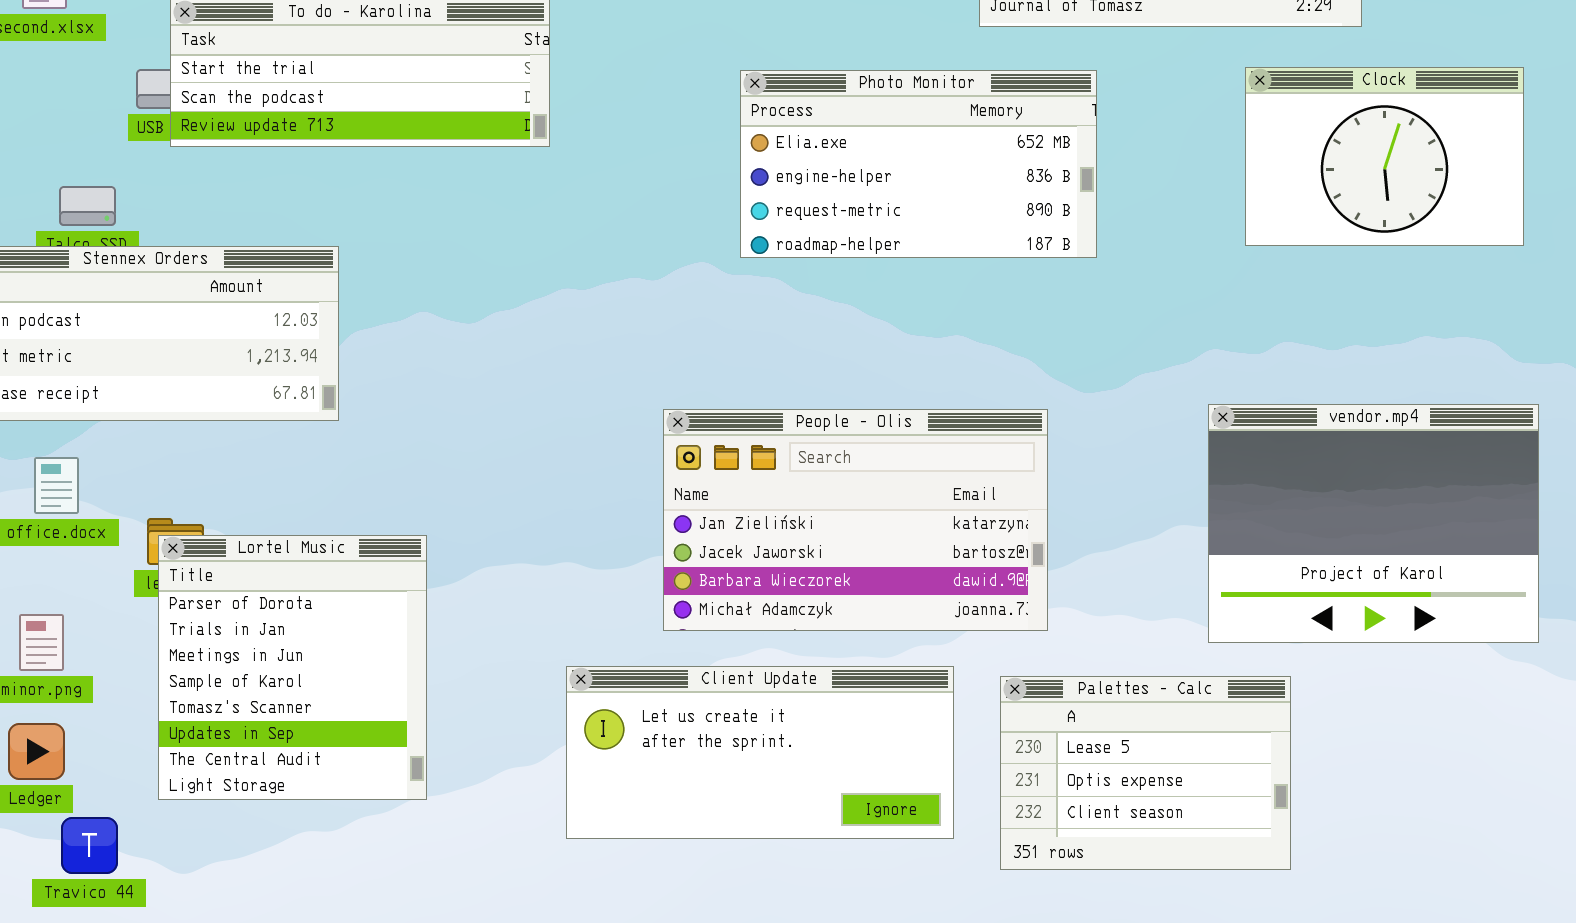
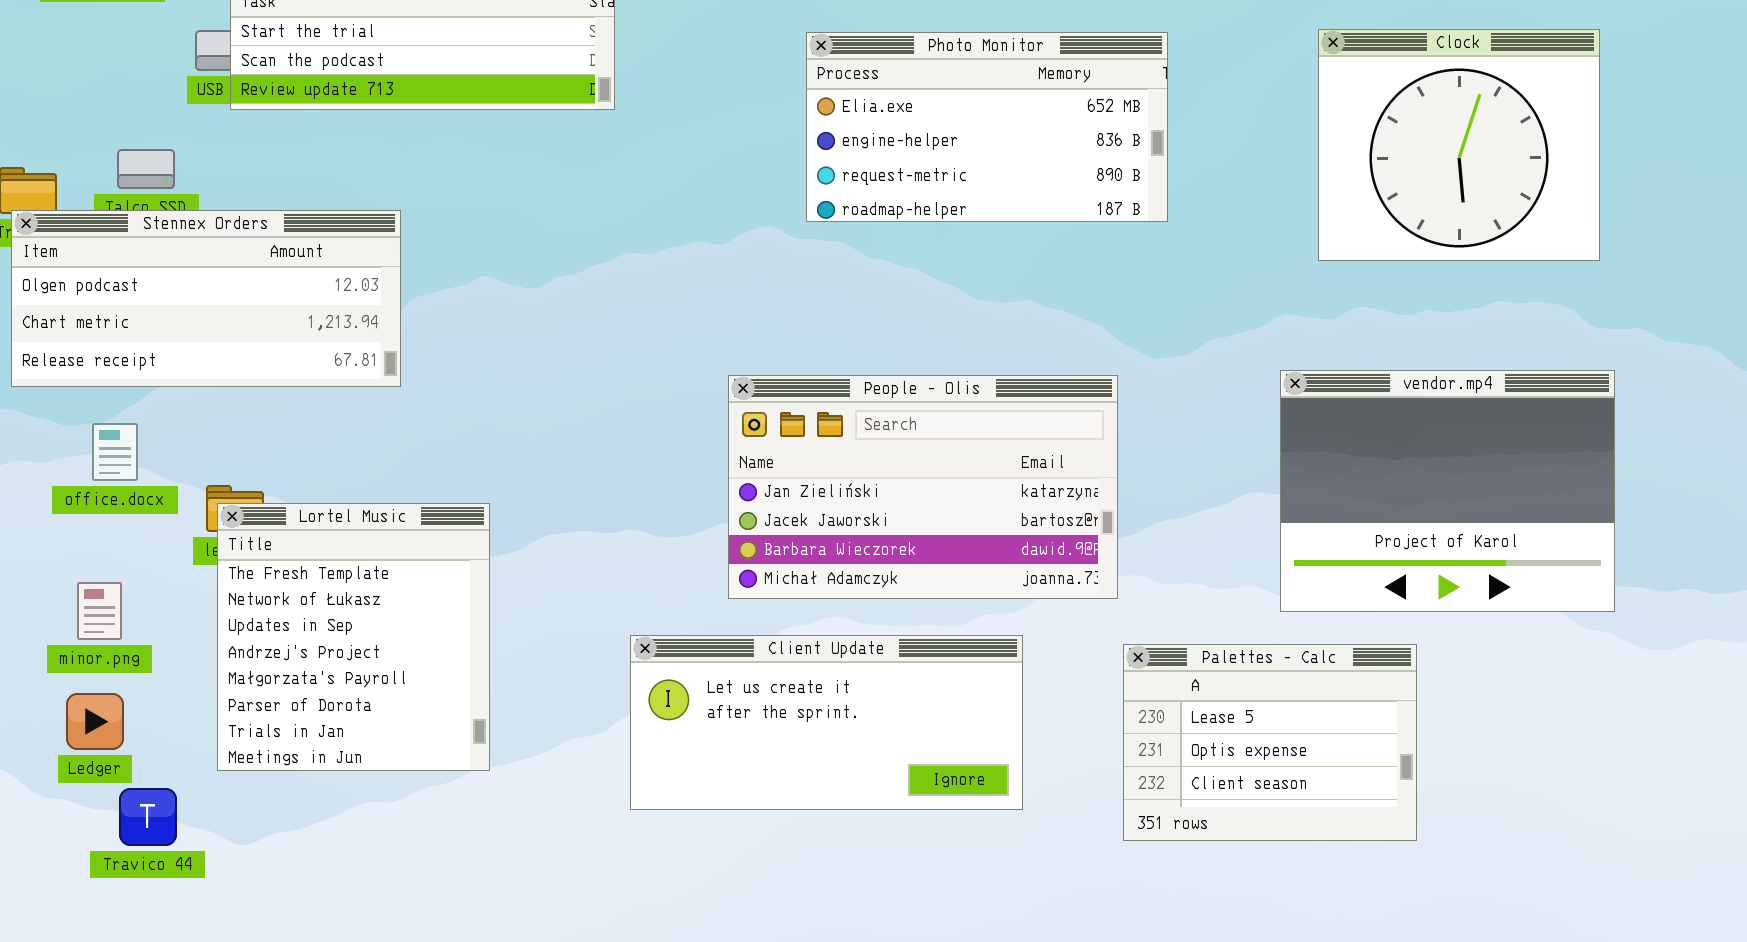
Clock: [1245,67,1524,246] -> [1318,29,1600,261], resized
Lortel Music: [158,535,427,800] -> [217,503,490,771], scrolled up 5 rows
Palettes - Calc: [1000,676,1291,870] -> [1123,644,1417,841], moved

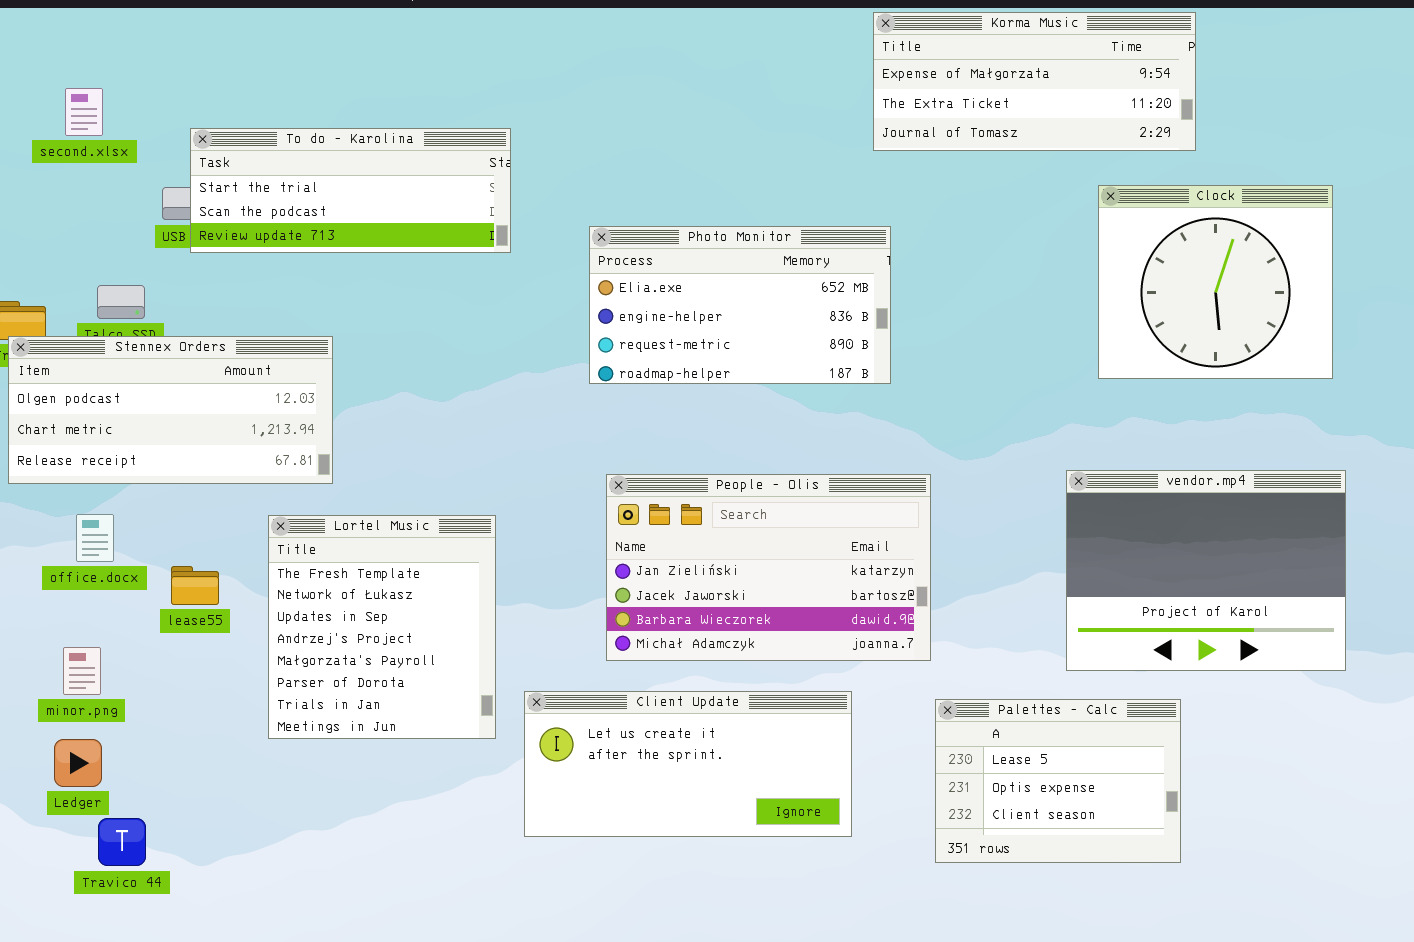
Photo Monitor: [806,32,1168,222] -> [589,226,891,384], moved
Lortel Music: [217,503,490,771] -> [268,515,496,739], moved

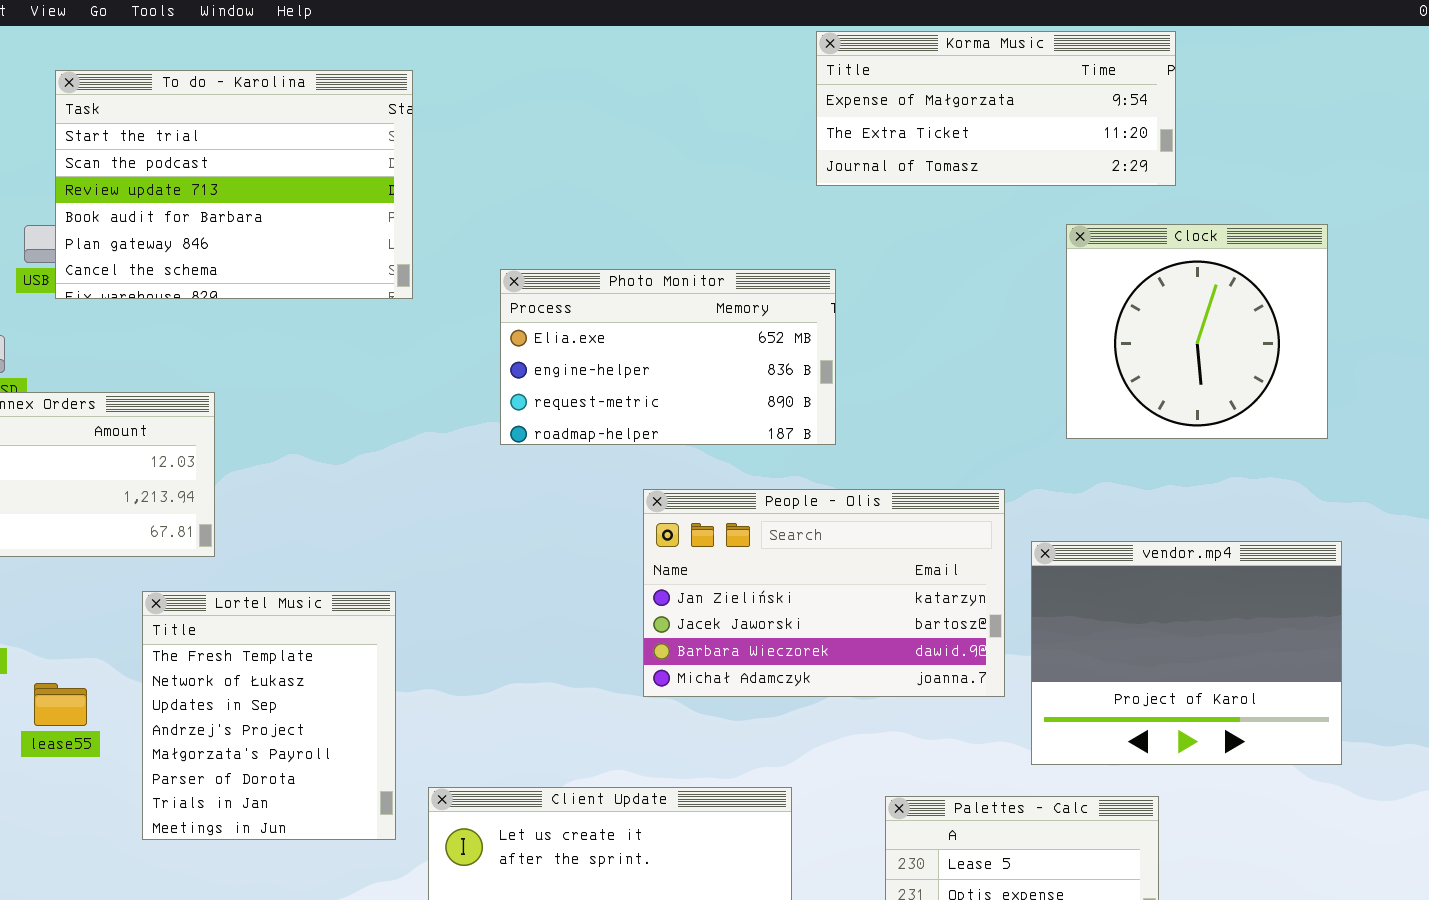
To do - Karolina: [190,128,511,253] -> [55,70,413,299], resized
People - Olis: [606,474,931,661] -> [643,489,1005,697], moved
lease55: [171,566,219,605] -> [34,683,87,726], moved

